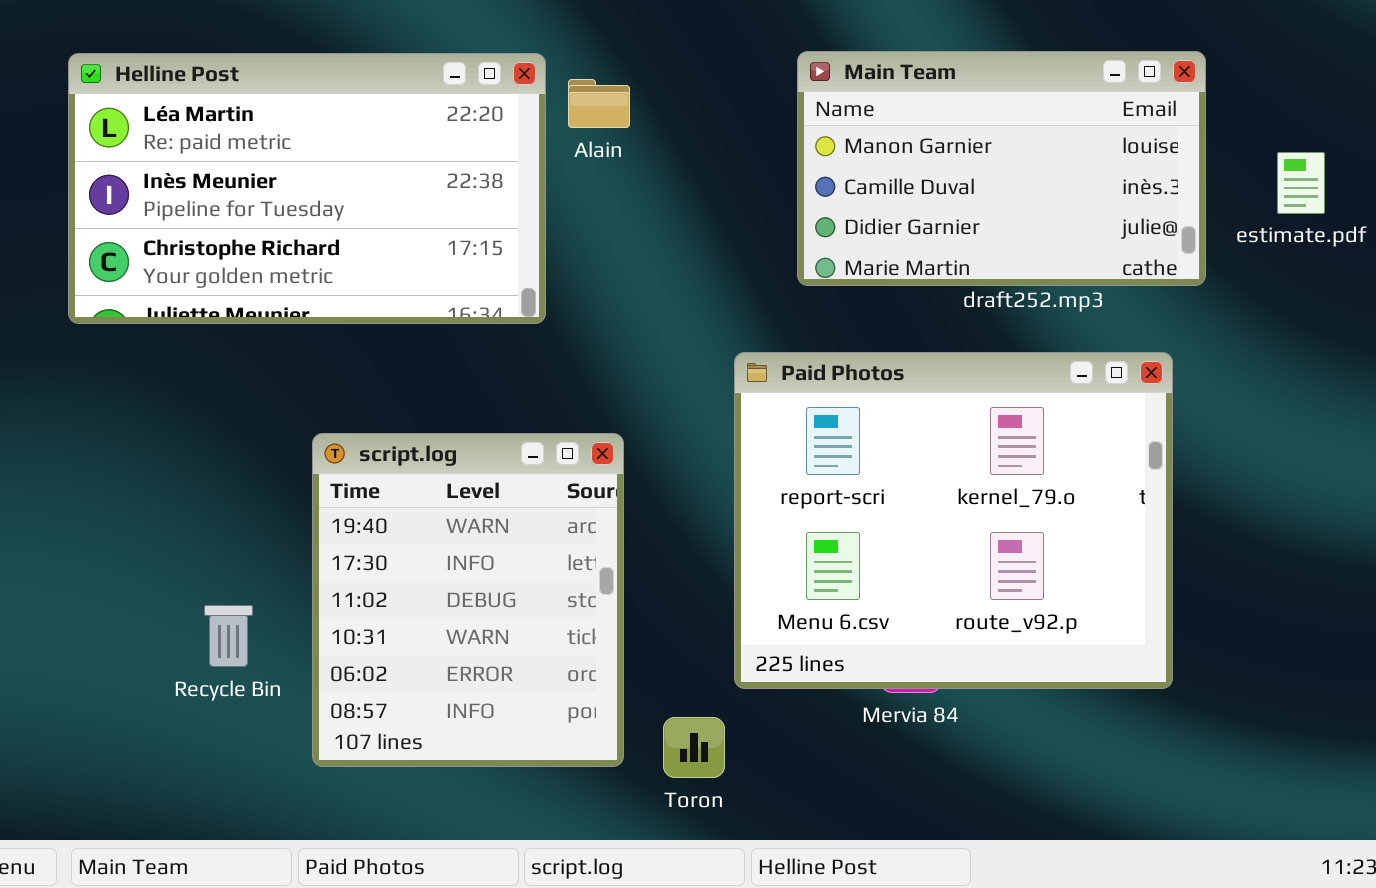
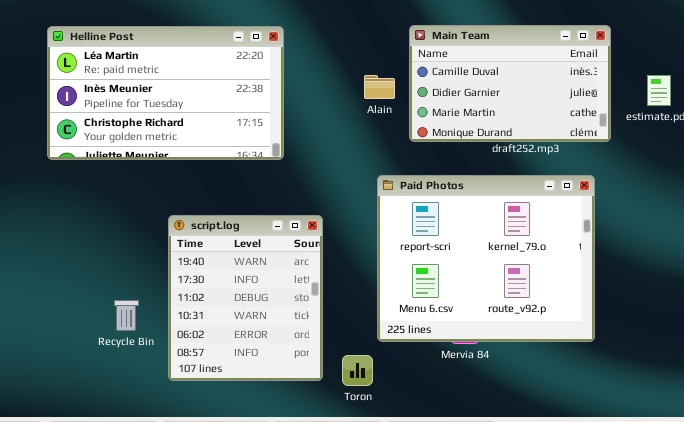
Main Team: [797,51,1206,286] -> [409,25,611,142], scrolled down 1 row
Alain: [568,79,630,128] -> [364,75,395,99], moved

